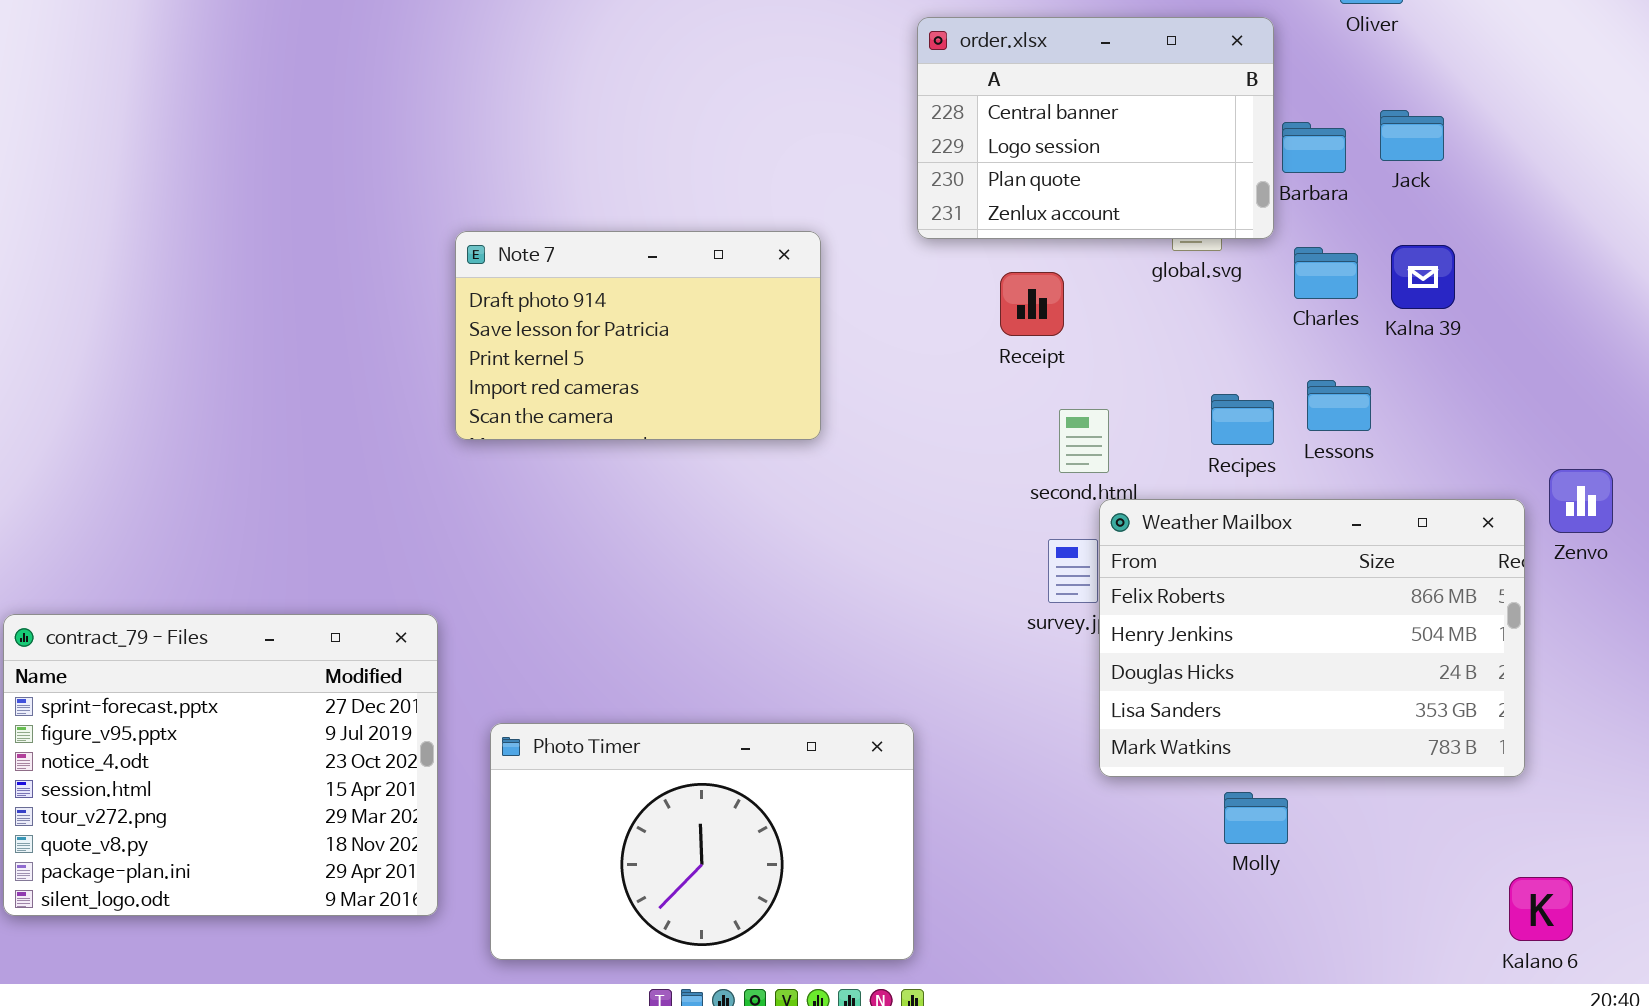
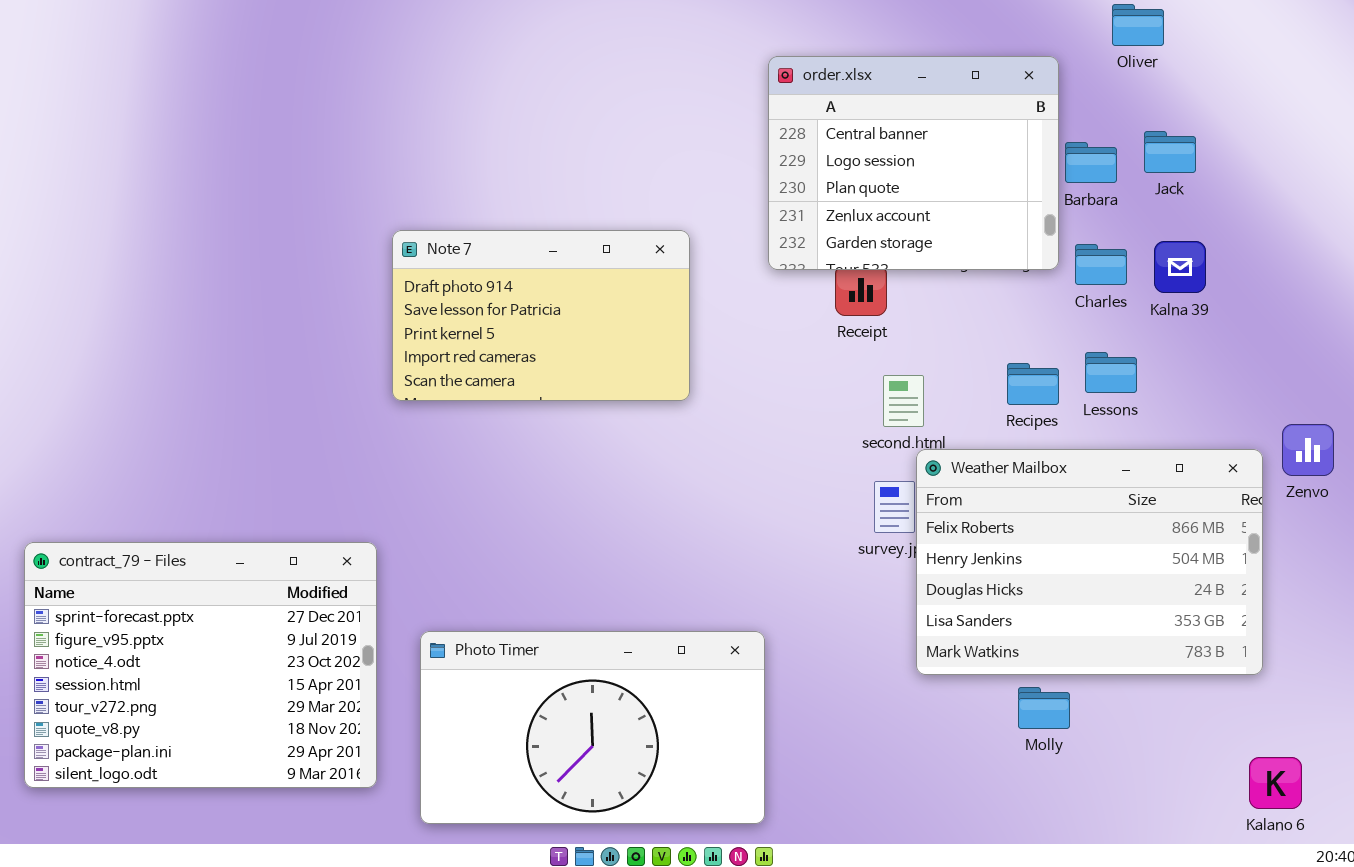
order.xlsx: [917,17,1274,239] -> [768,56,1059,270], resized

